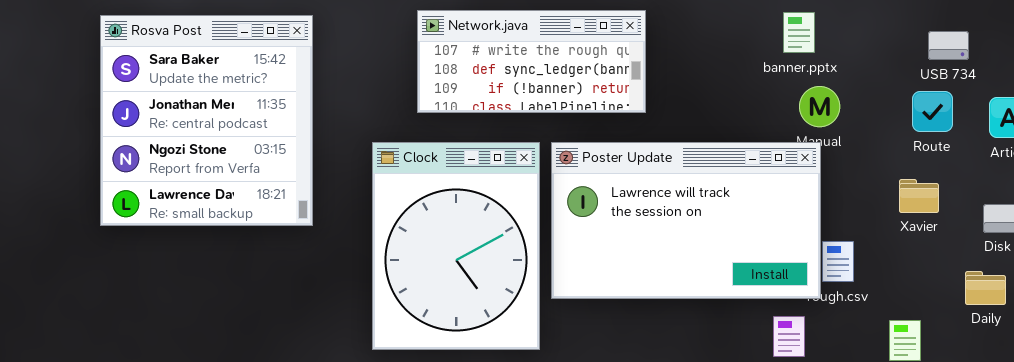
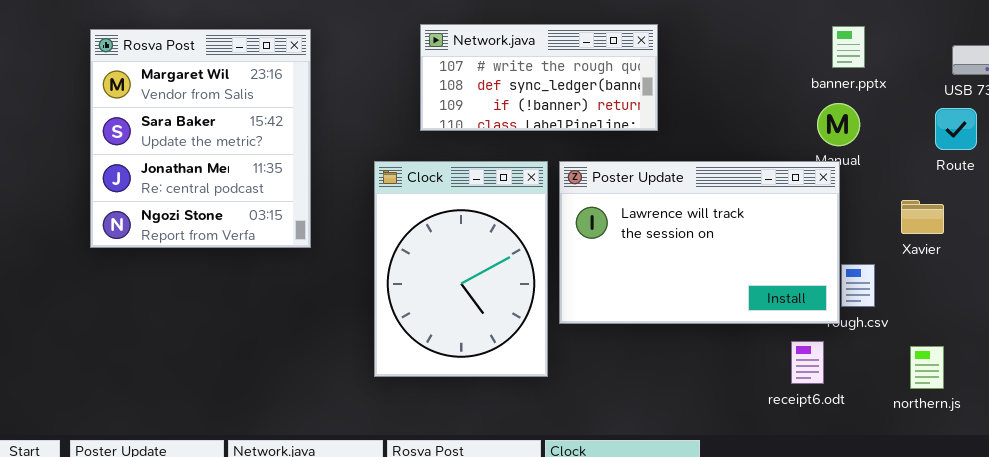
banner.pptx: [783,12,815,53] -> [832,26,865,68], moved
Rosva Post: [100,15,313,226] -> [90,29,311,248], scrolled up 1 row
Xavier: [899,179,939,213] -> [901,200,944,234], moved

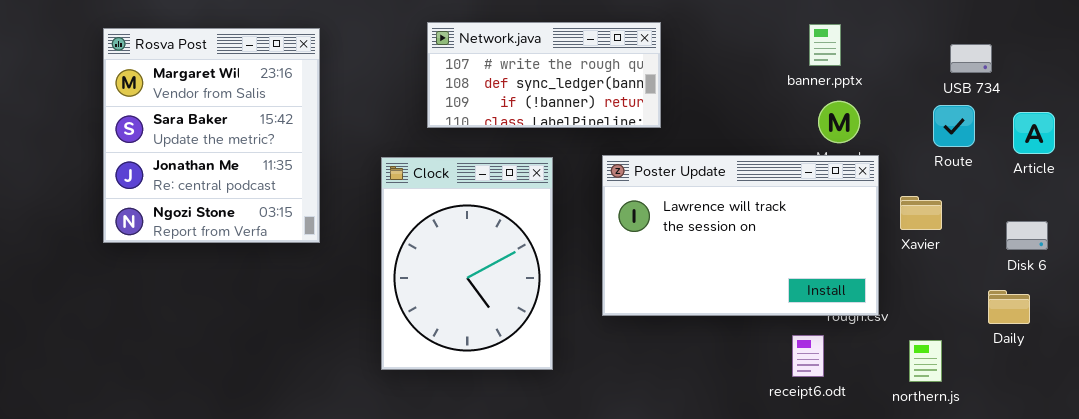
banner.pptx: [832,26,865,68] -> [809,24,841,66], moved
Poster Update: [559,161,840,324] -> [602,155,879,316], moved

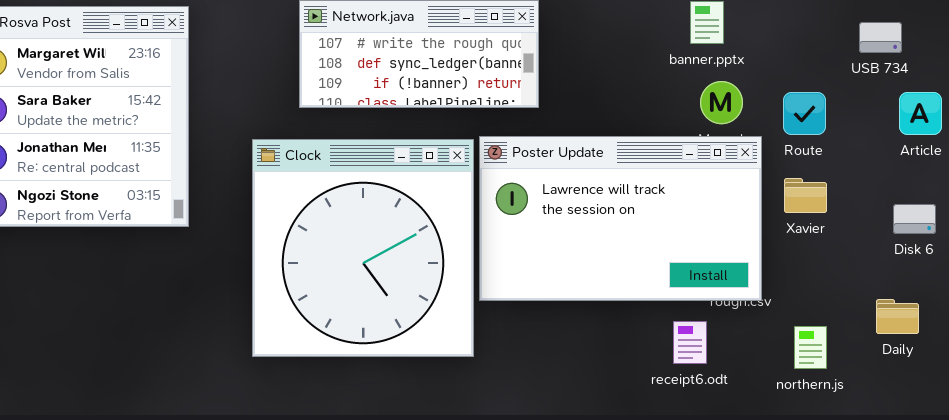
USB 734: [950,44,992,73] -> [859,22,902,53], moved
Route: [933,105,975,147] -> [783,92,826,135], moved
Clock: [381,157,553,370] -> [252,139,474,357], resized
Daily: [988,290,1030,324] -> [876,299,919,334], moved

